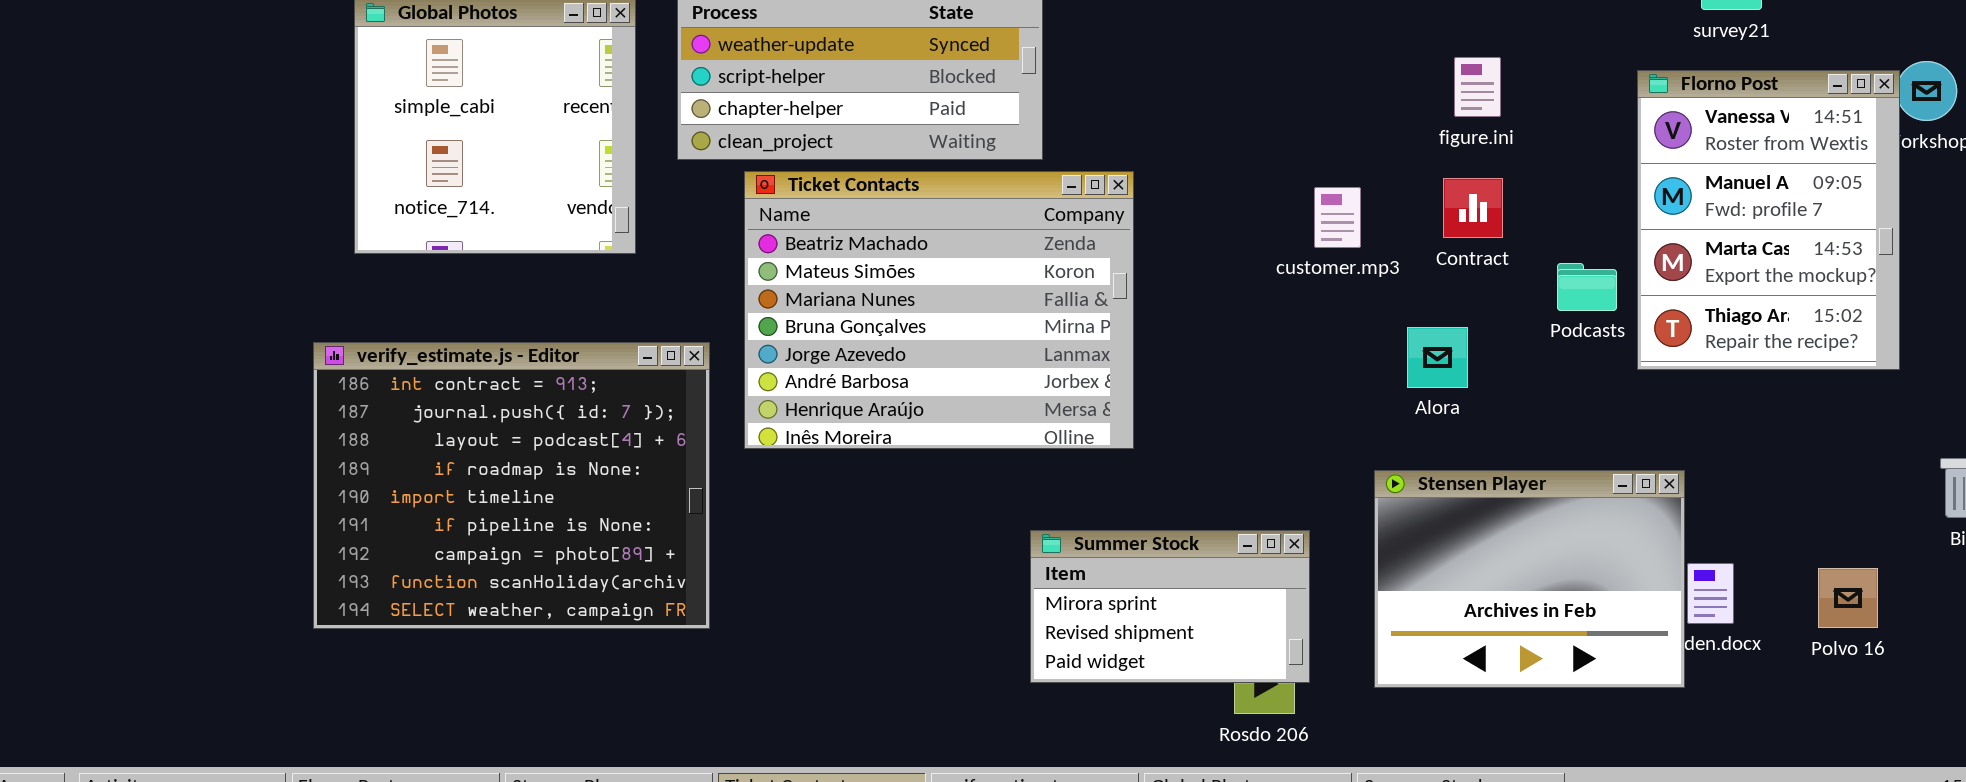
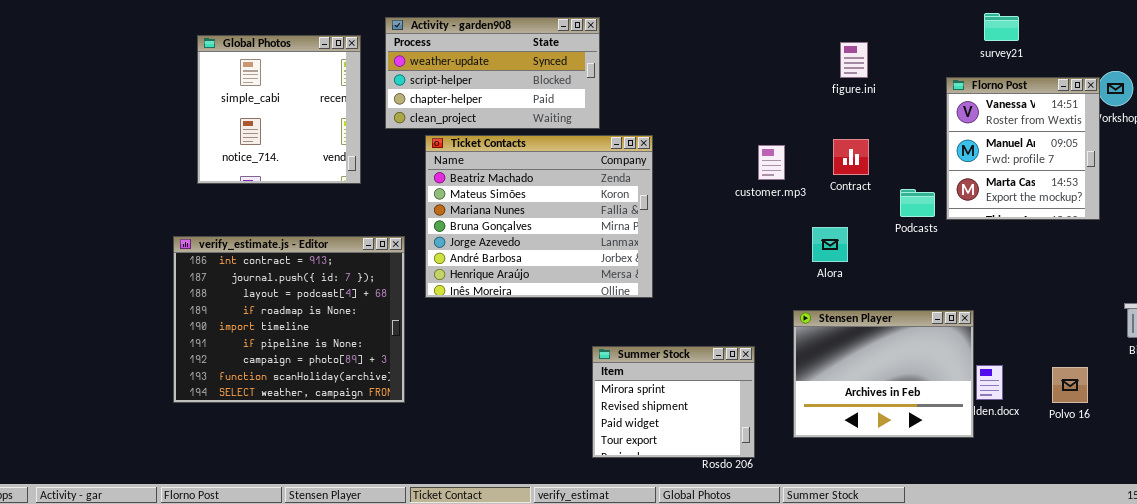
figure.ini: [1454,57,1501,117] -> [840,42,868,78], moved
Florno Post: [1637,70,1900,370] -> [946,77,1100,220], resized
Summer Stock: [1030,530,1310,683] -> [592,346,755,458], resized

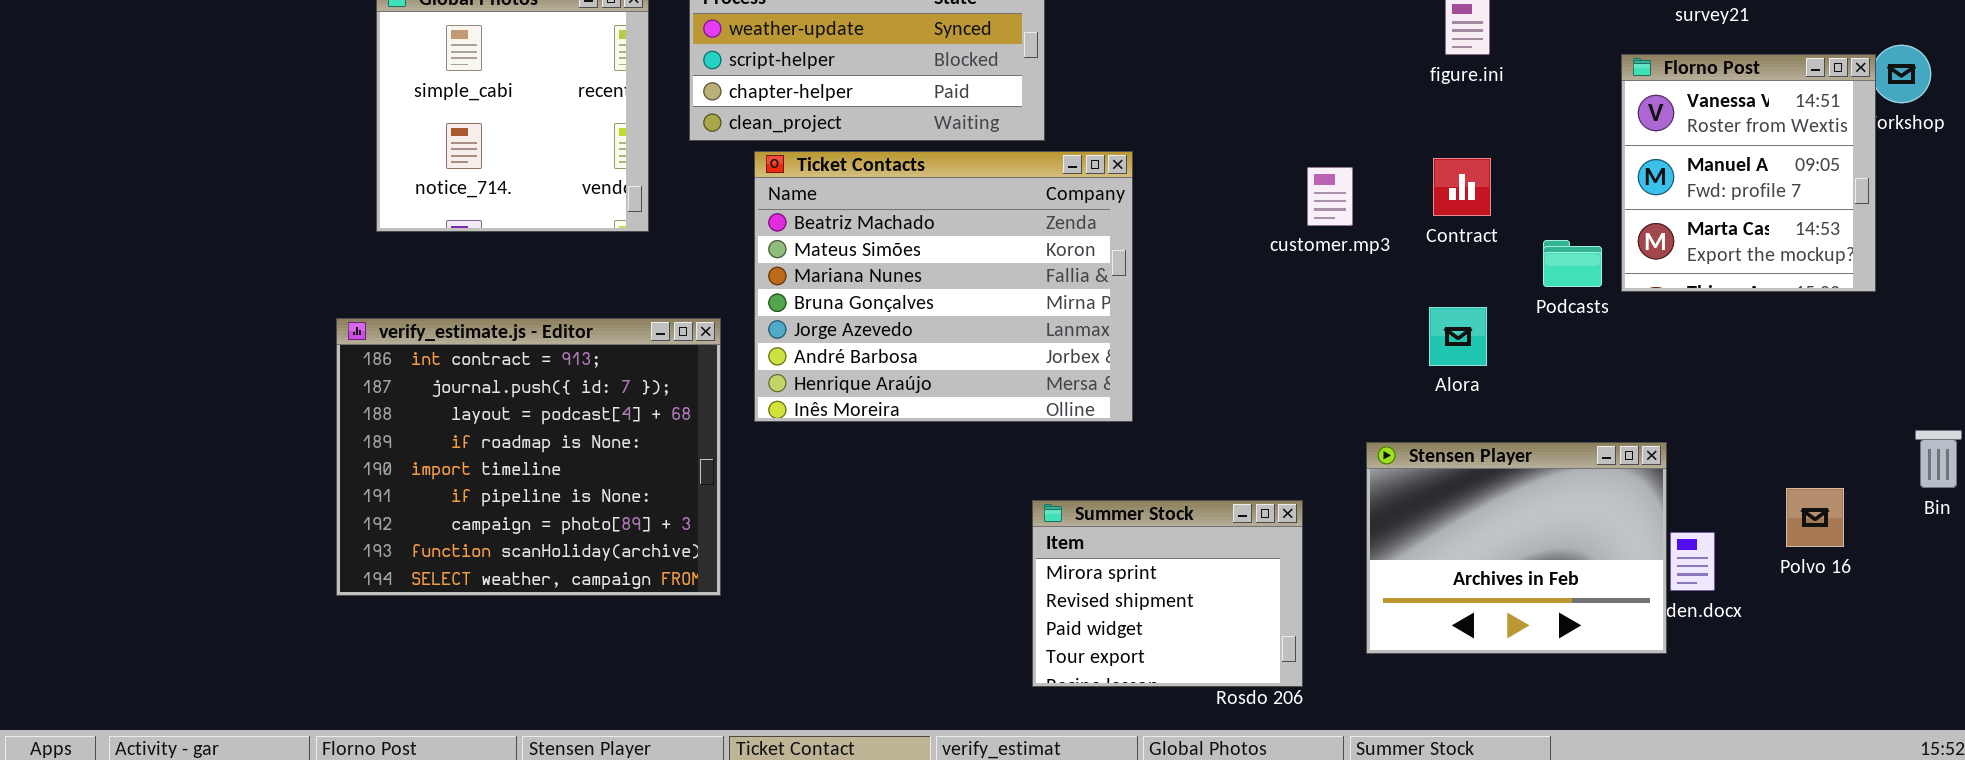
Alora: [812,227,848,262] -> [1429,307,1487,366], moved
Polvo 16: [1052,367,1088,403] -> [1786,488,1844,547], moved

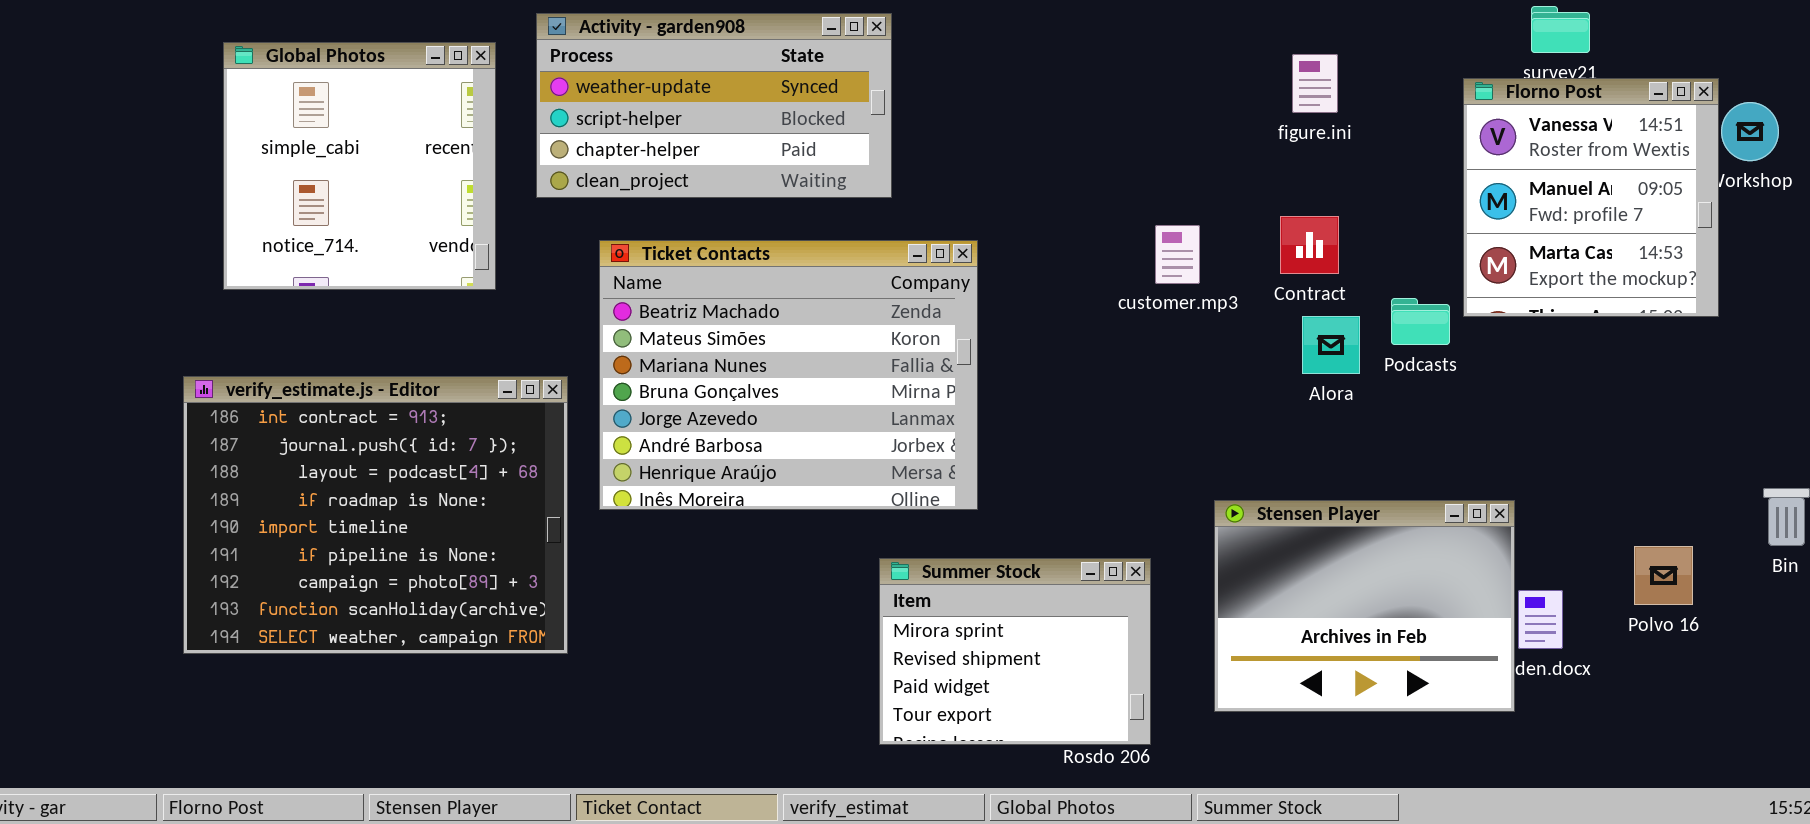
Florno Post: [1621,54,1876,292] -> [1463,78,1719,317], moved
Ticket Contacts: [754,151,1133,422] -> [599,240,978,510], moved
Alora: [1429,307,1487,366] -> [1302,316,1360,374], moved

